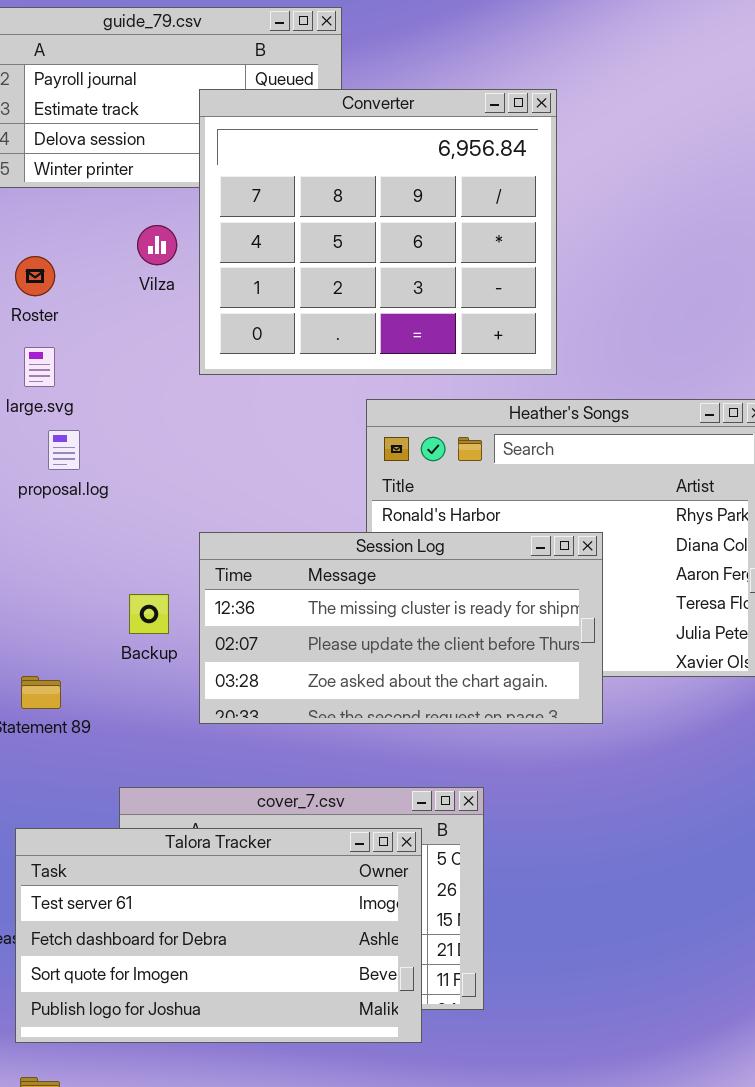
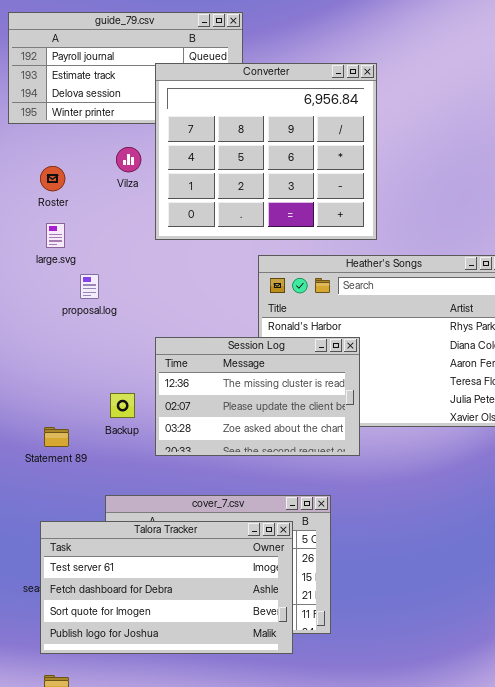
proposal.log: [48,430,80,470] -> [80,274,99,299], moved
Session Log: [199,532,603,724] -> [155,337,360,456], resized
Backup: [129,594,169,634] -> [110,393,135,418], moved

